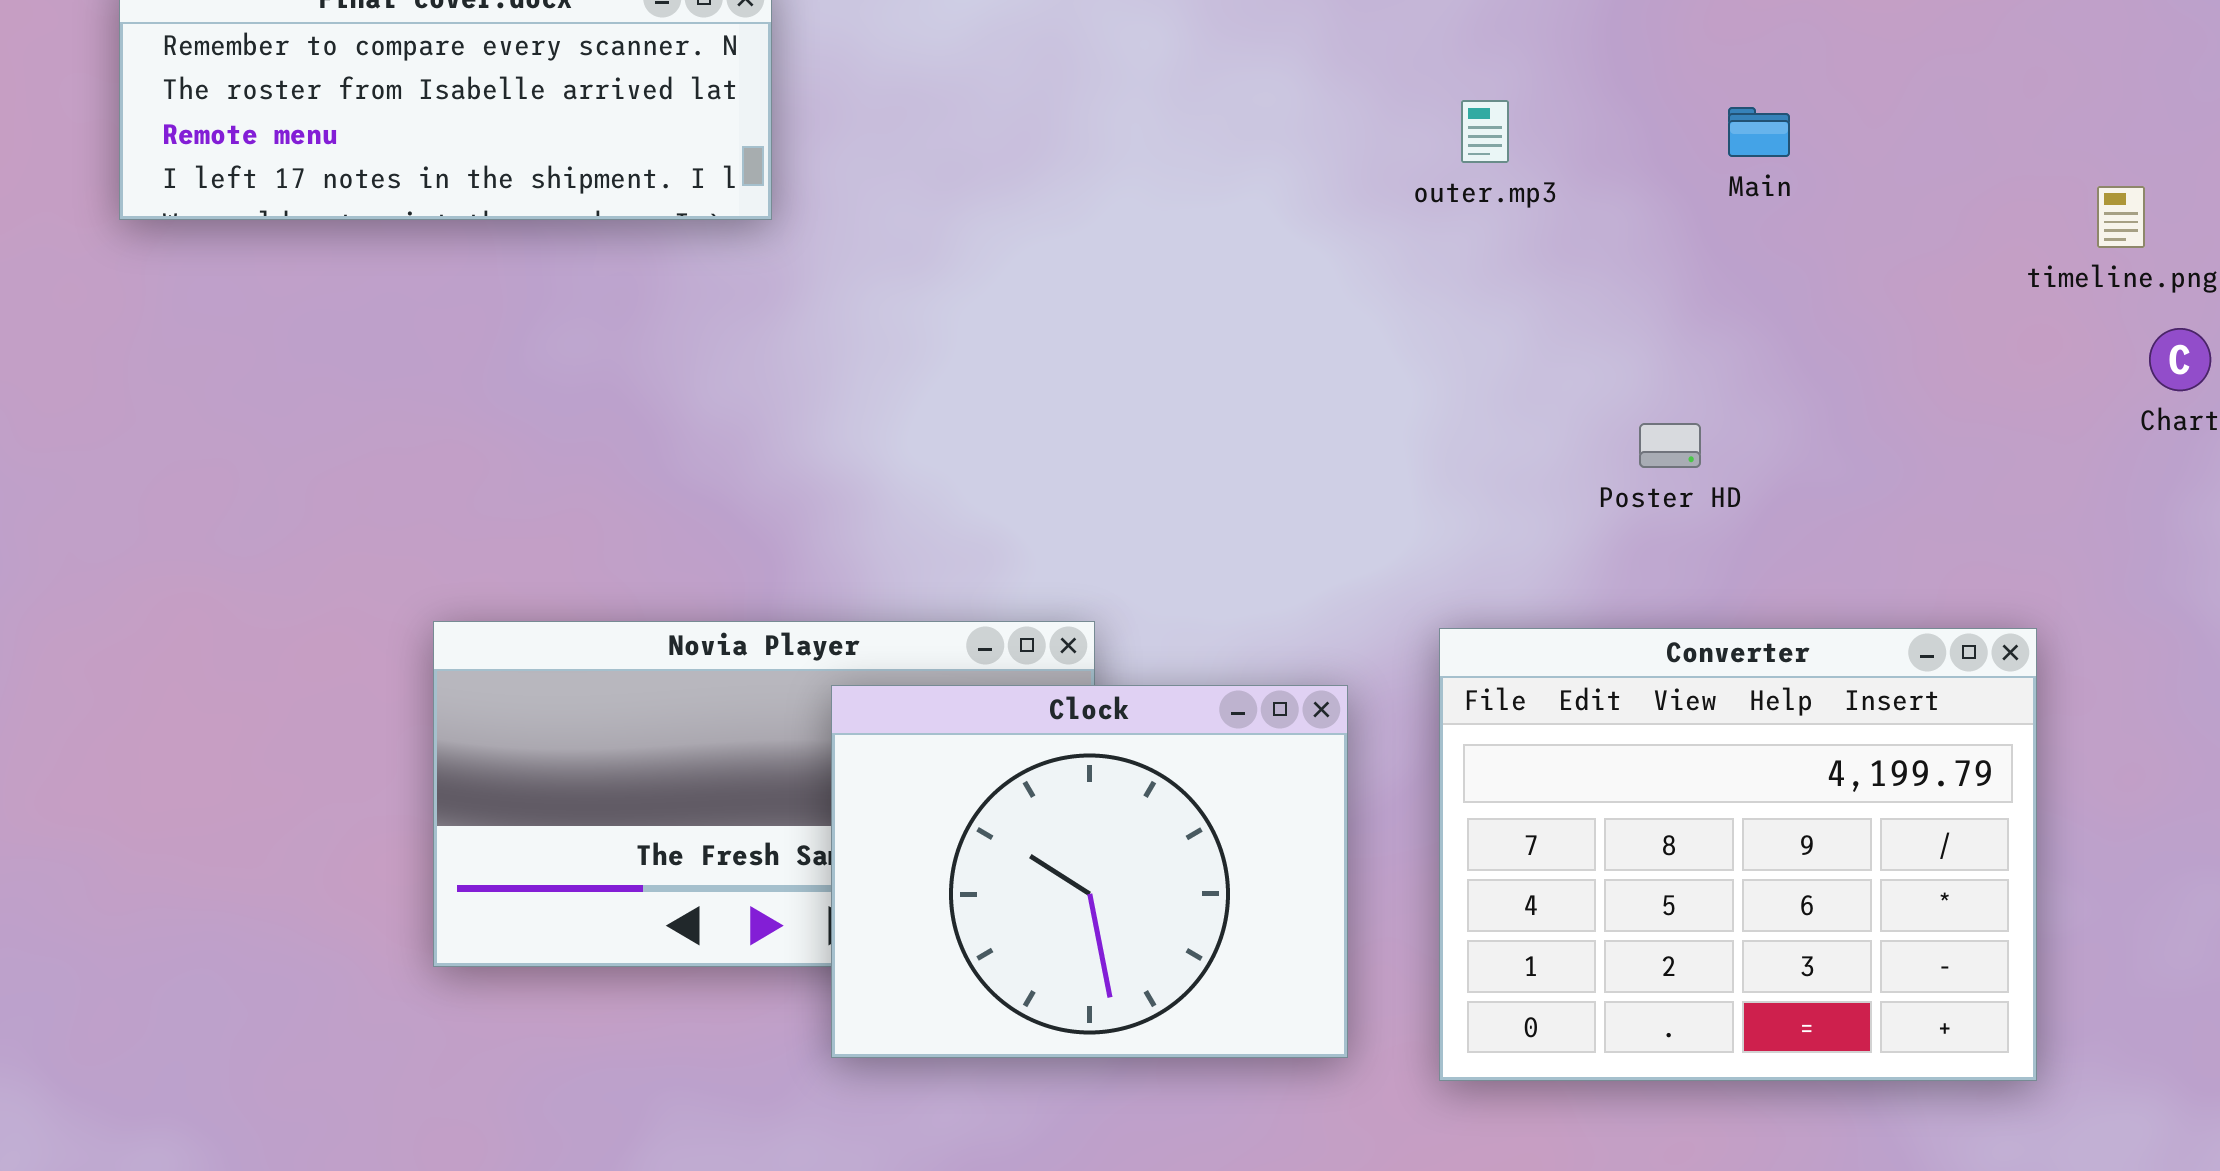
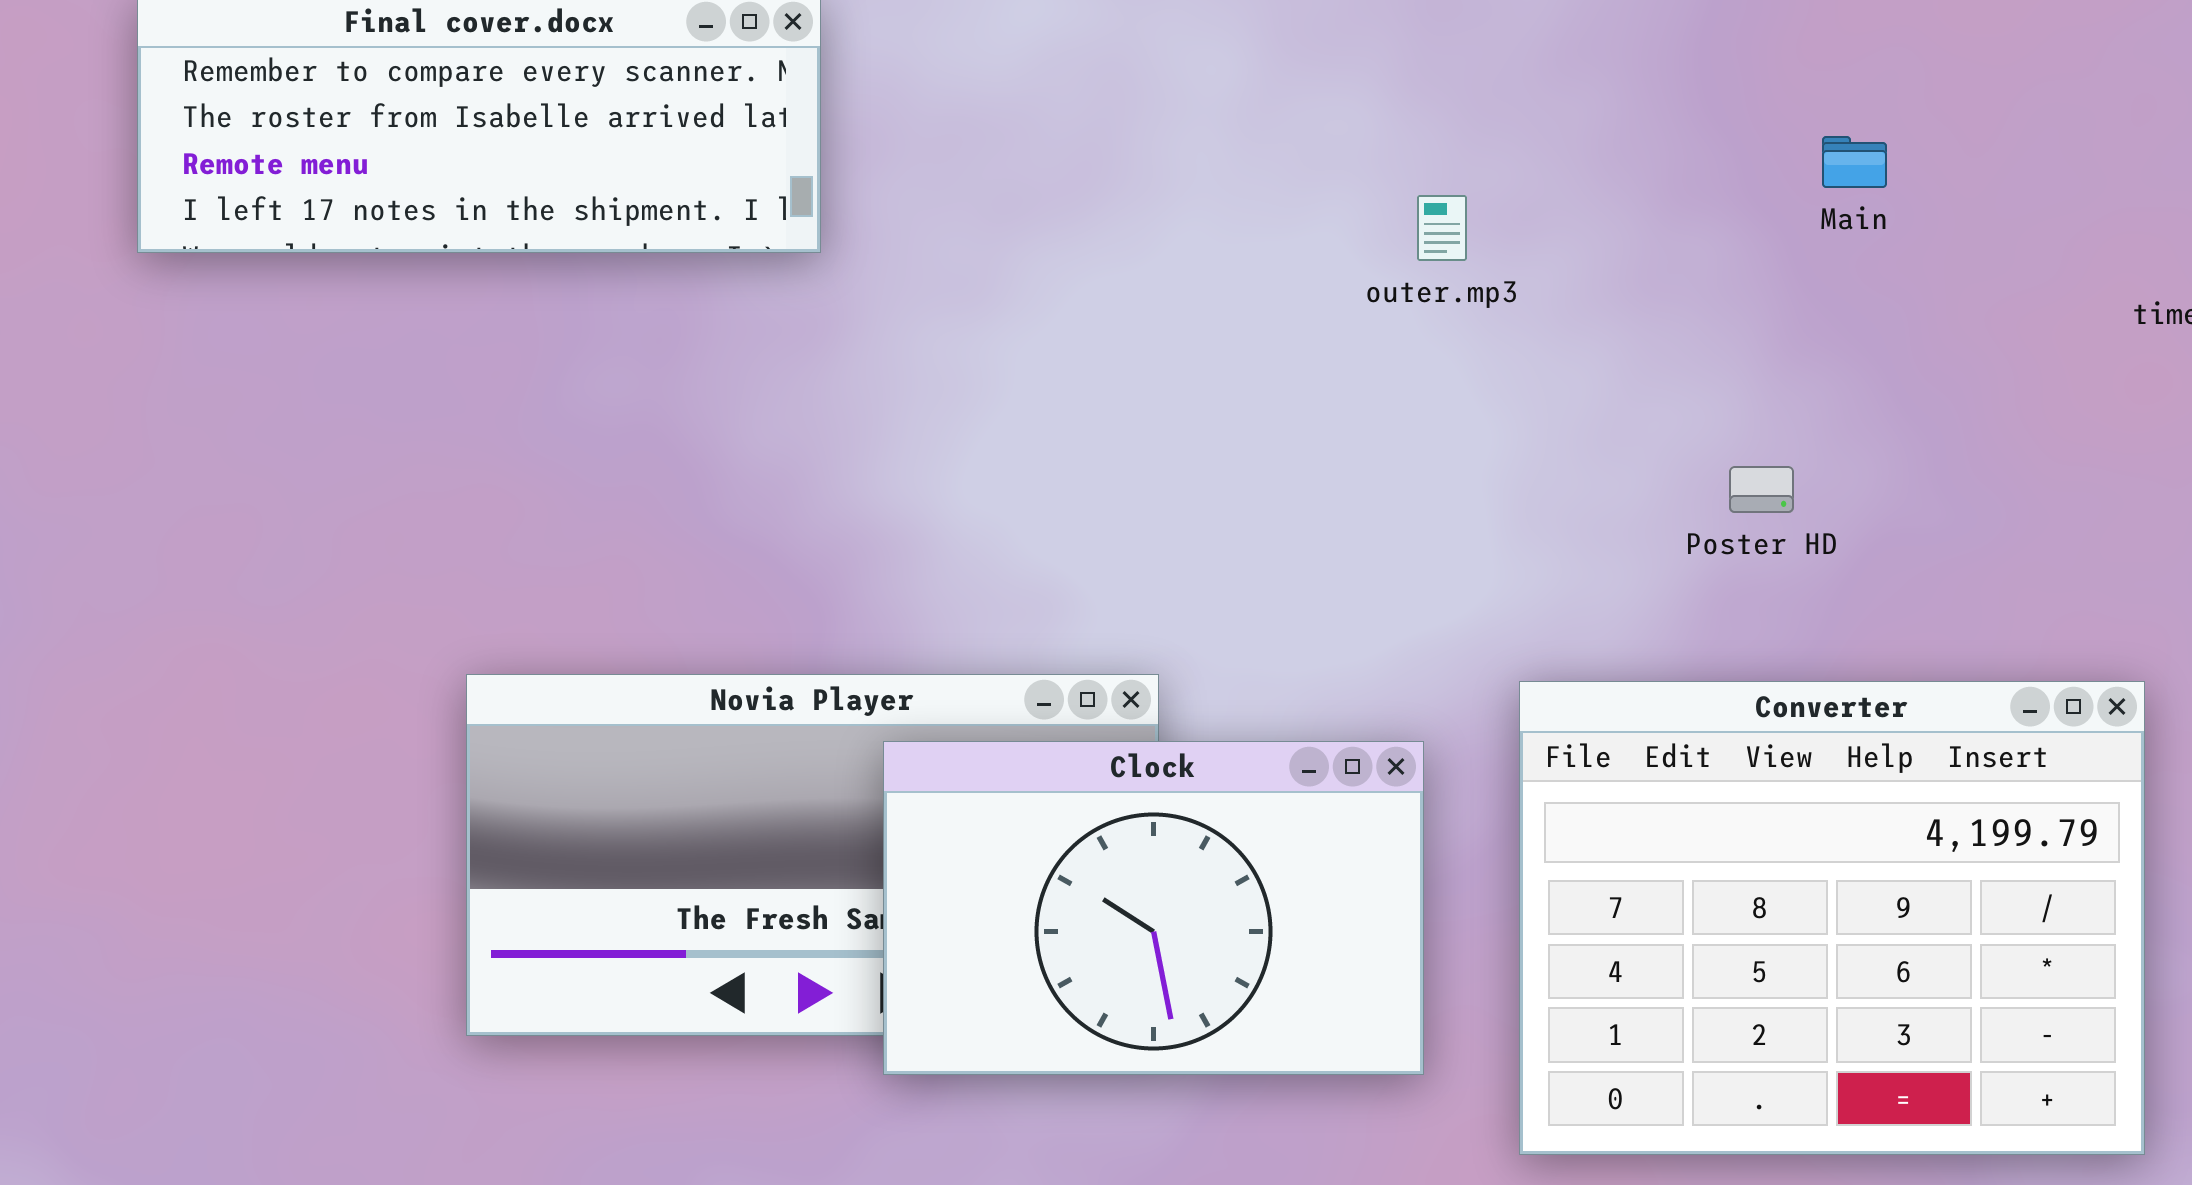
outer.mp3: [1461,100,1509,163] -> [1417,195,1467,261], moved
Clock: [831,685,1348,1058] -> [883,741,1424,1075], resized

